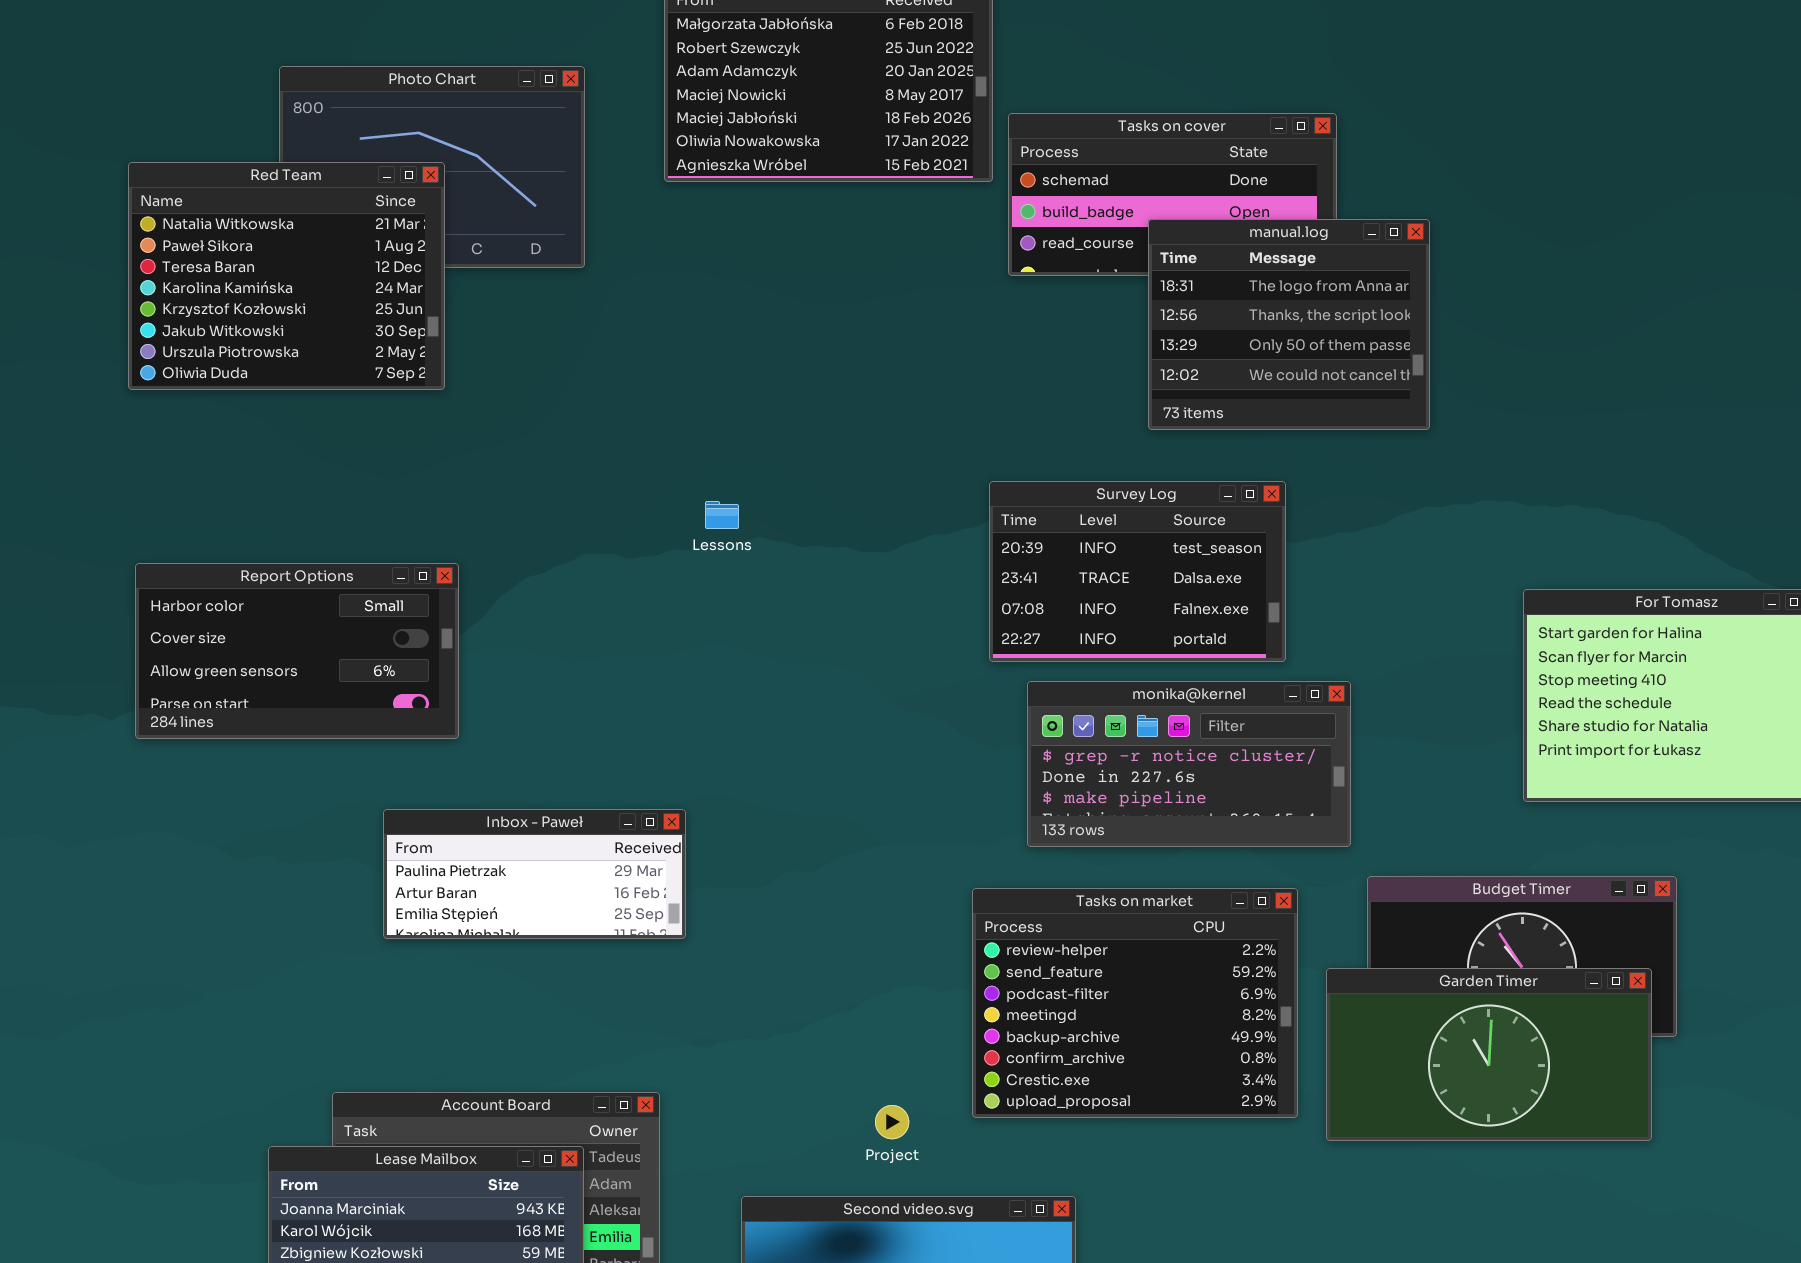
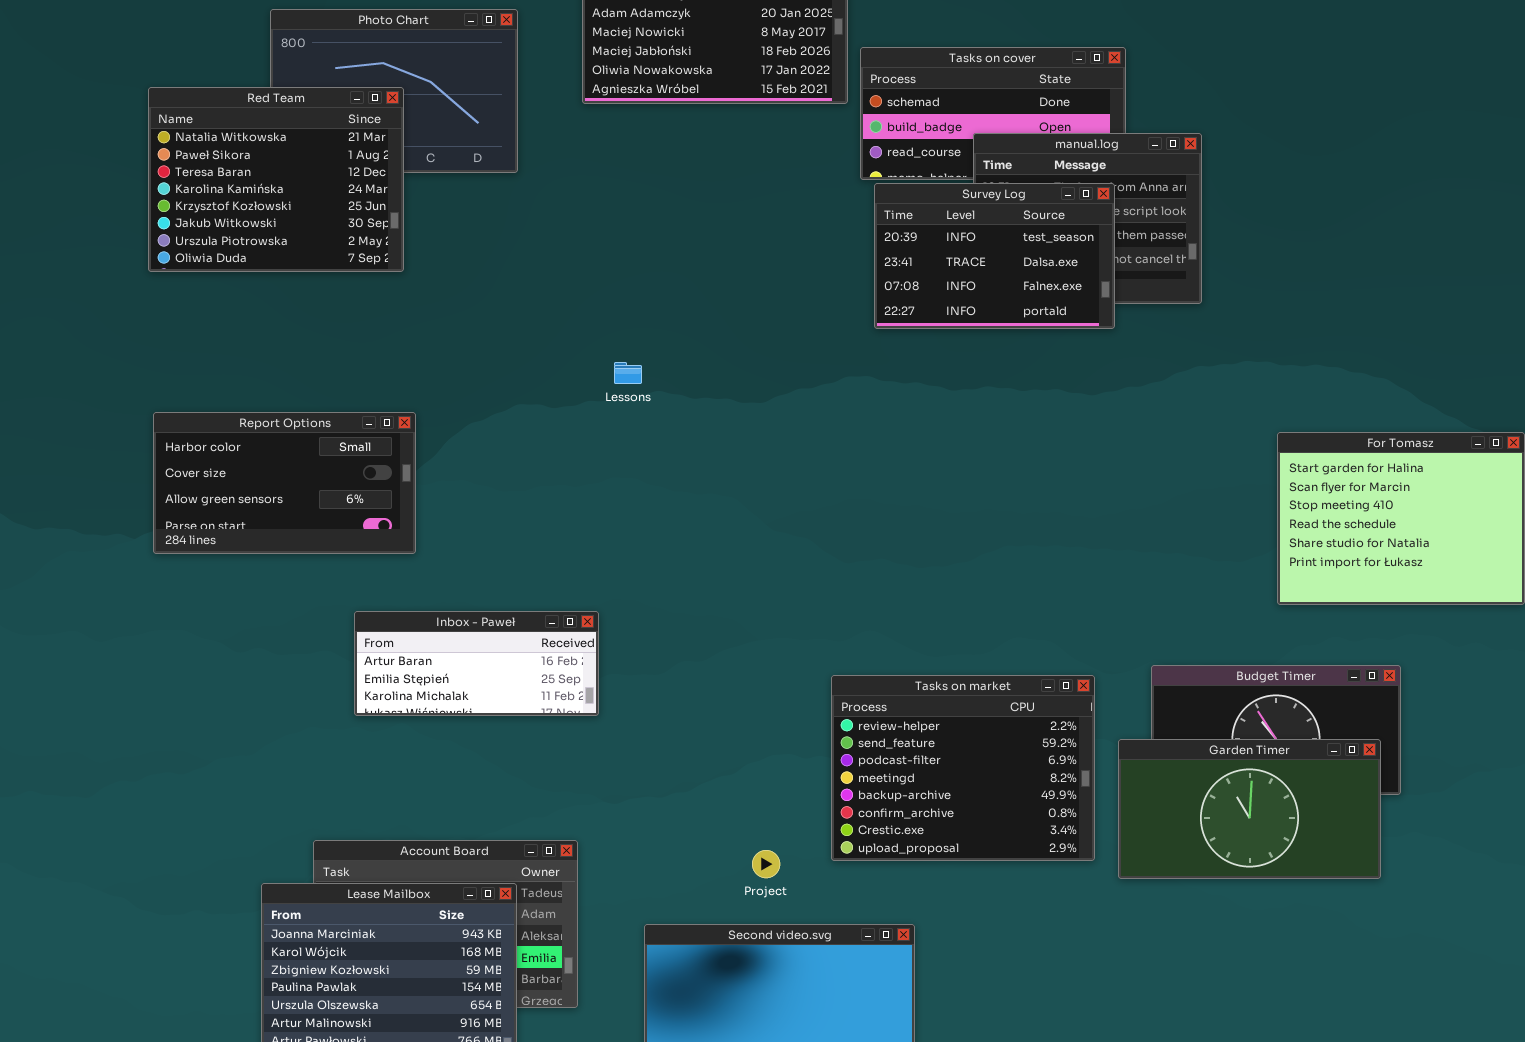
Survey Log: [989,481,1286,662] -> [874,183,1115,329], moved
monika@kernel: [1027,681,1351,847] -> none, closed
Inbox - Paweł: [383,809,686,939] -> [354,611,599,716], scrolled down 1 row

